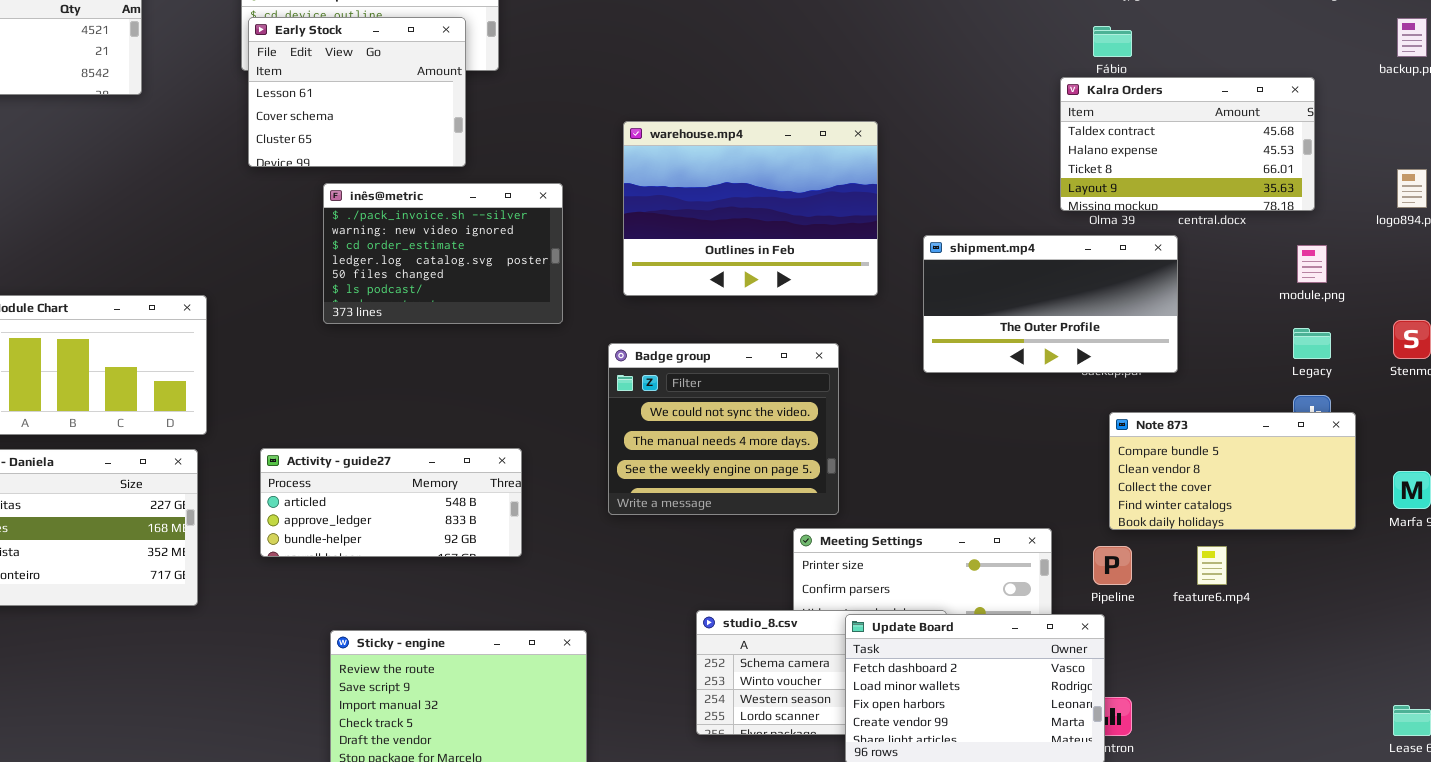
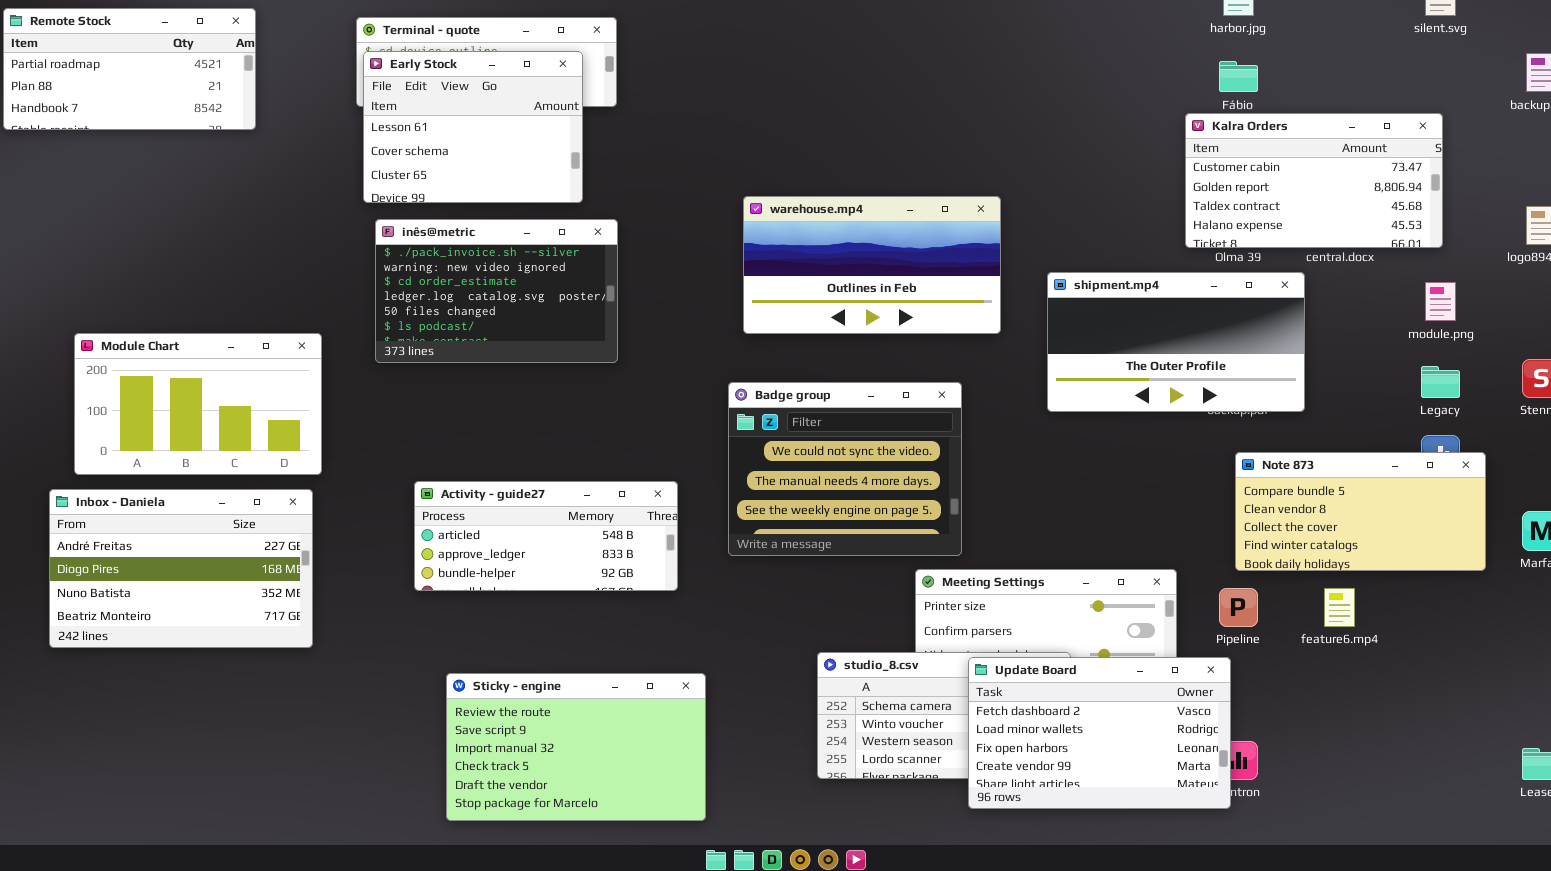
Kalra Orders: [1060,77,1315,211] -> [1185,113,1443,248], scrolled up 2 rows
warehouse.mp4: [623,121,878,296] -> [743,196,1001,334], resized
inês@metric: [323,183,563,324] -> [375,219,618,363], moved
Activity - guide27: [260,448,522,557] -> [414,481,678,591], moved

